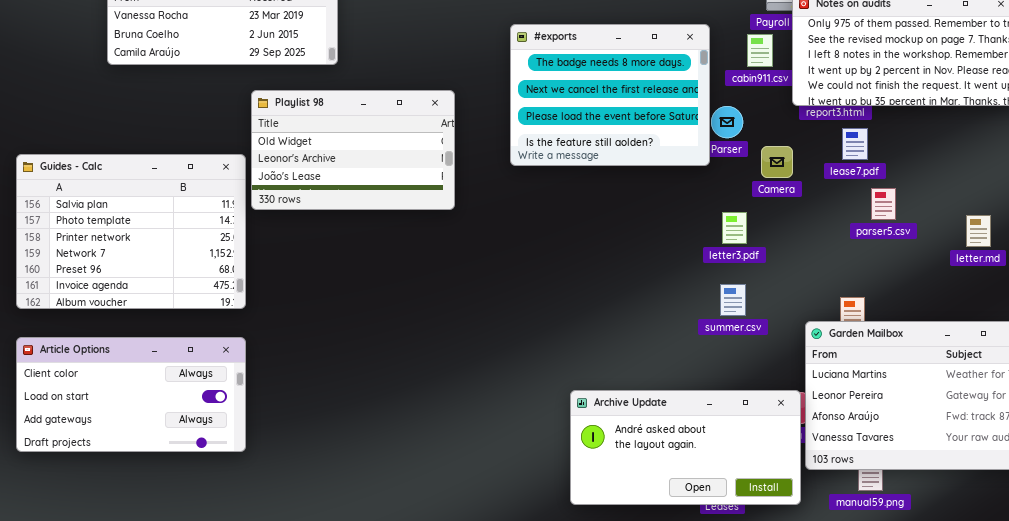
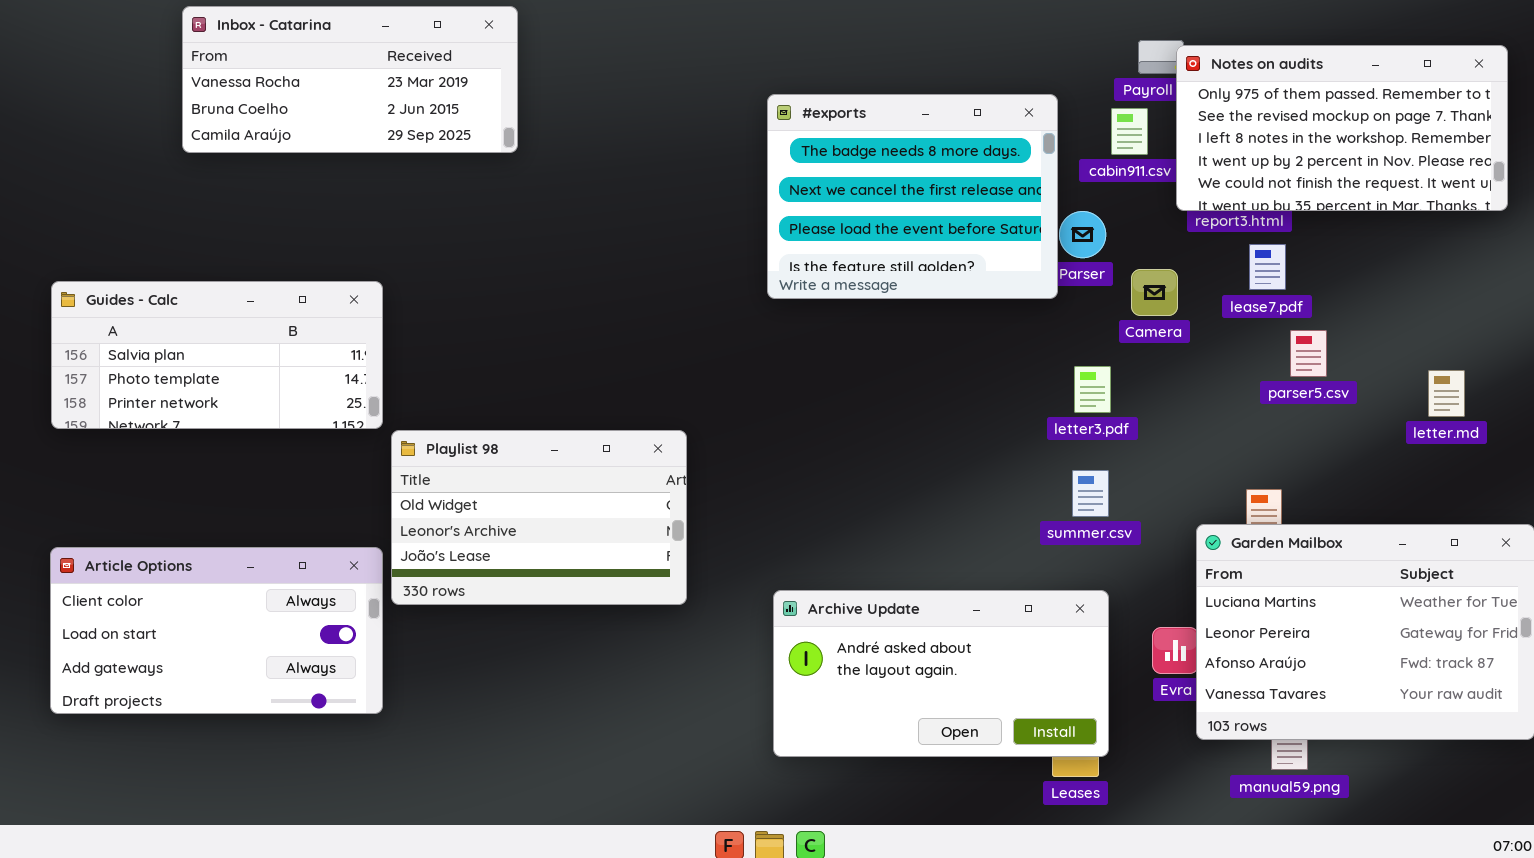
Playlist 98: [251,90,455,210] -> [391,430,687,605], moved
Guides - Calc: [16,154,246,309] -> [51,281,383,429], resized
Archive Update: [570,390,801,505] -> [773,590,1109,757], moved

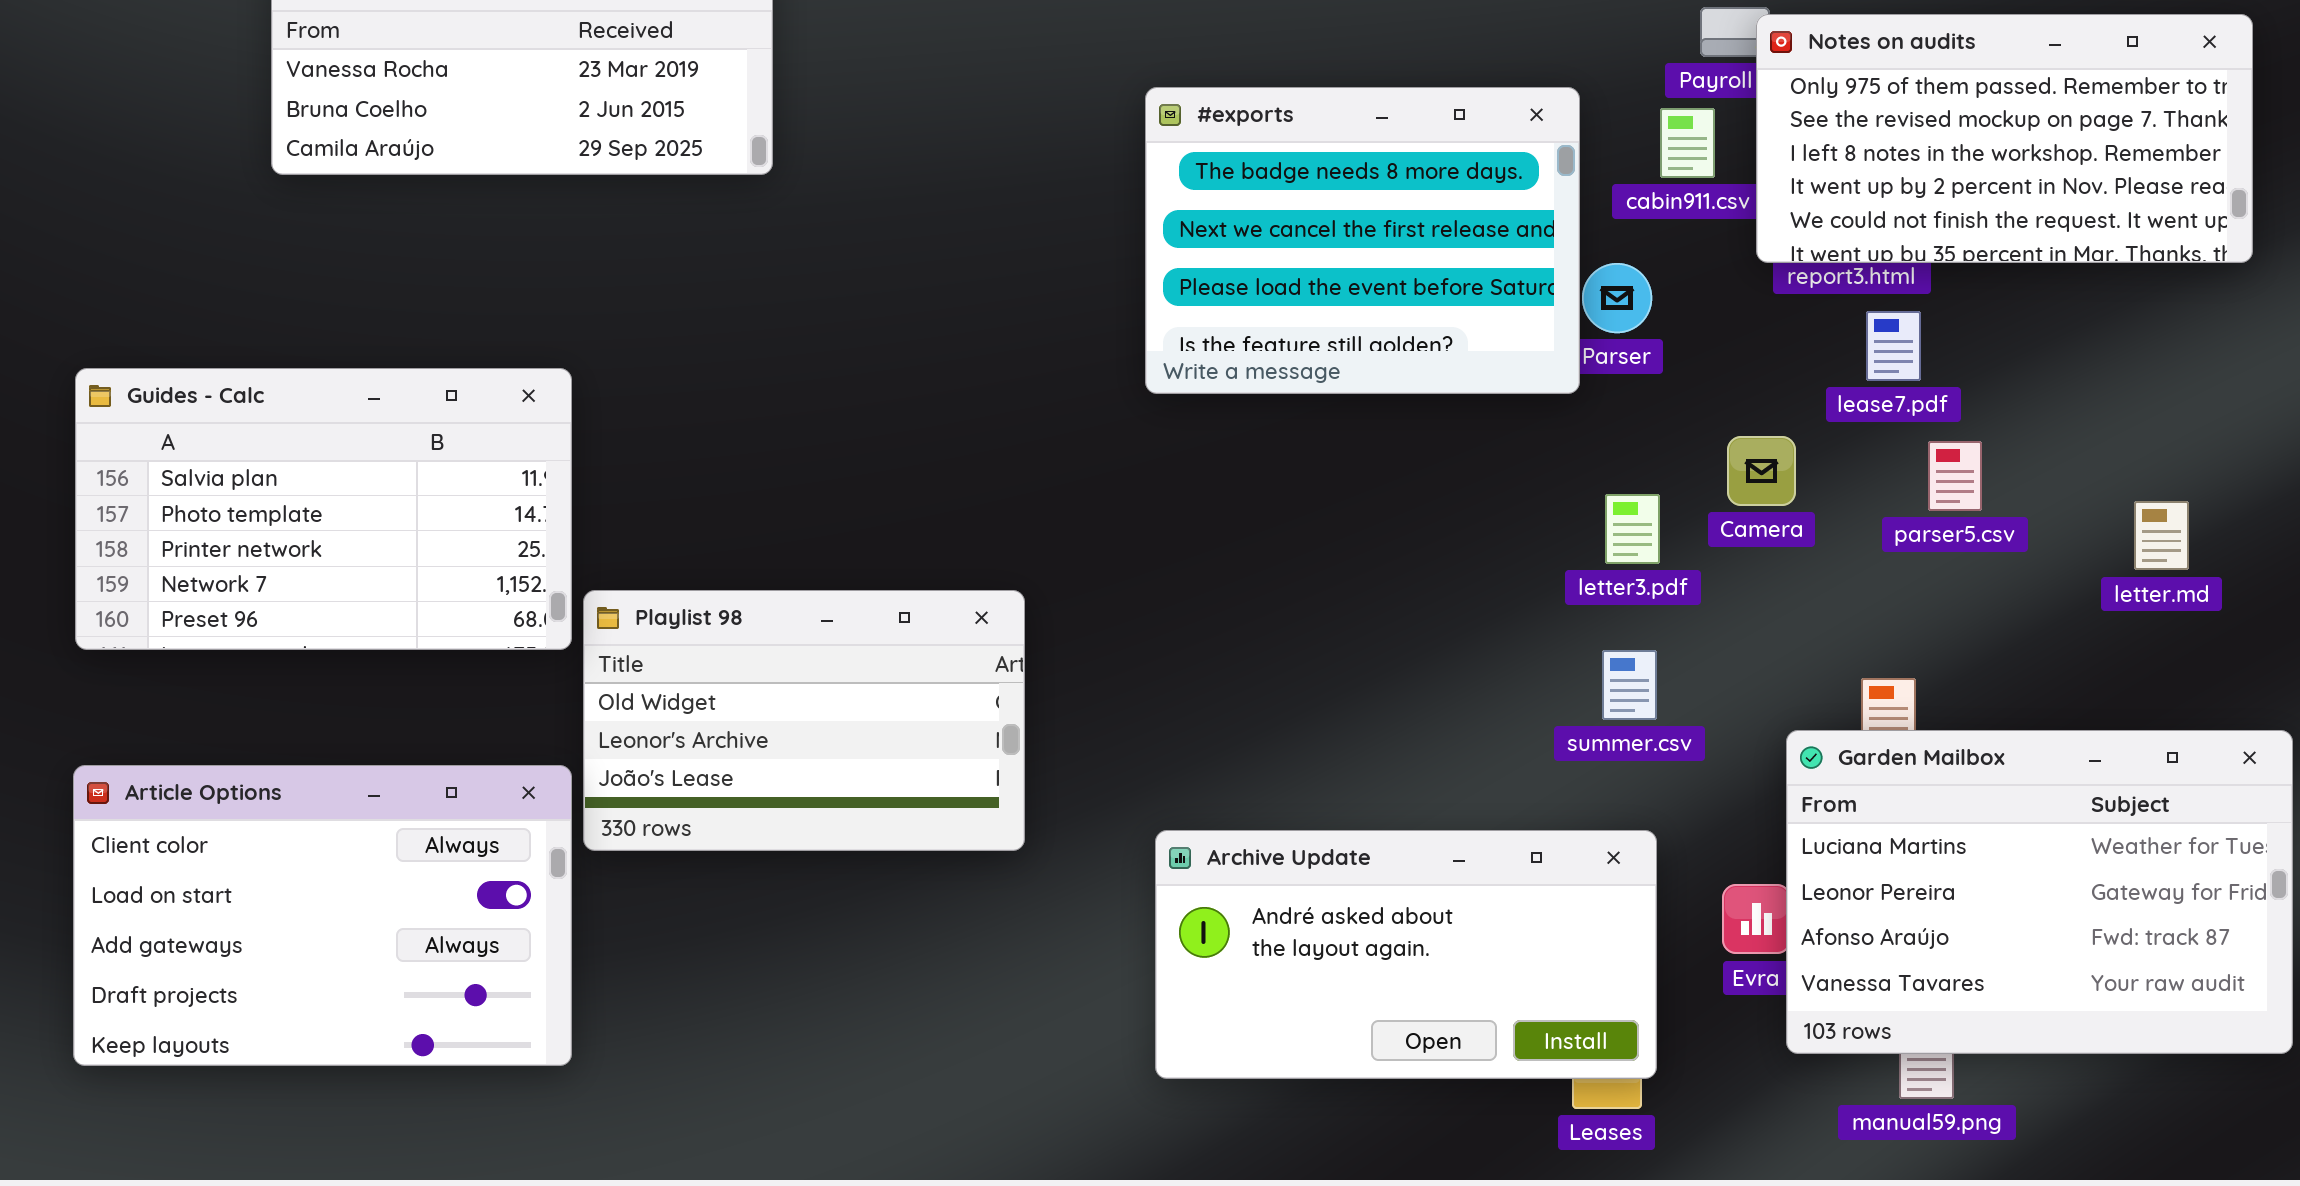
Camera: [1131,269,1178,316] -> [1727,436,1796,506], moved
Guides - Calc: [51,281,383,429] -> [75,368,572,650], resized
Article Options: [50,547,383,714] -> [73,765,572,1066], resized

